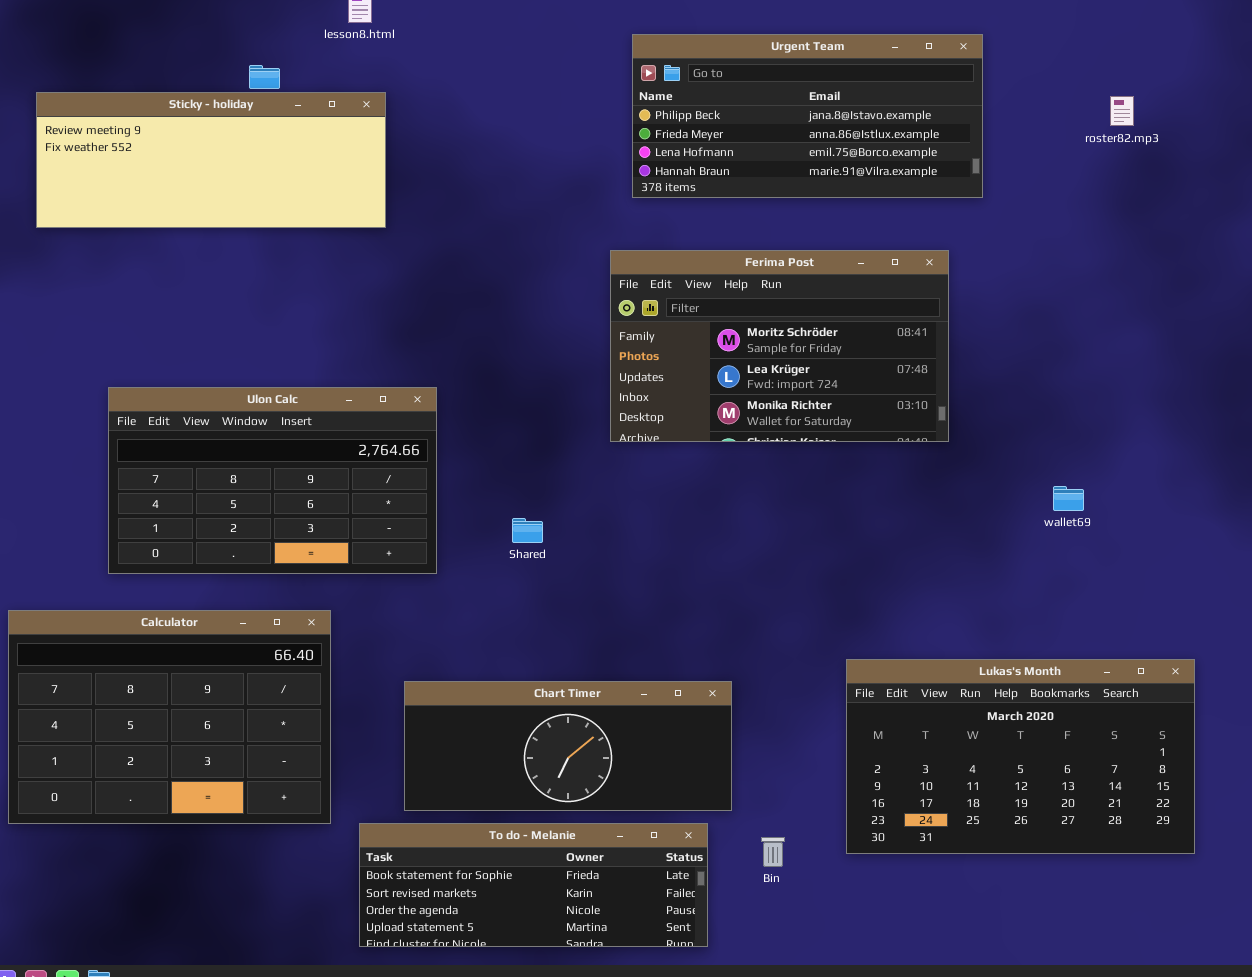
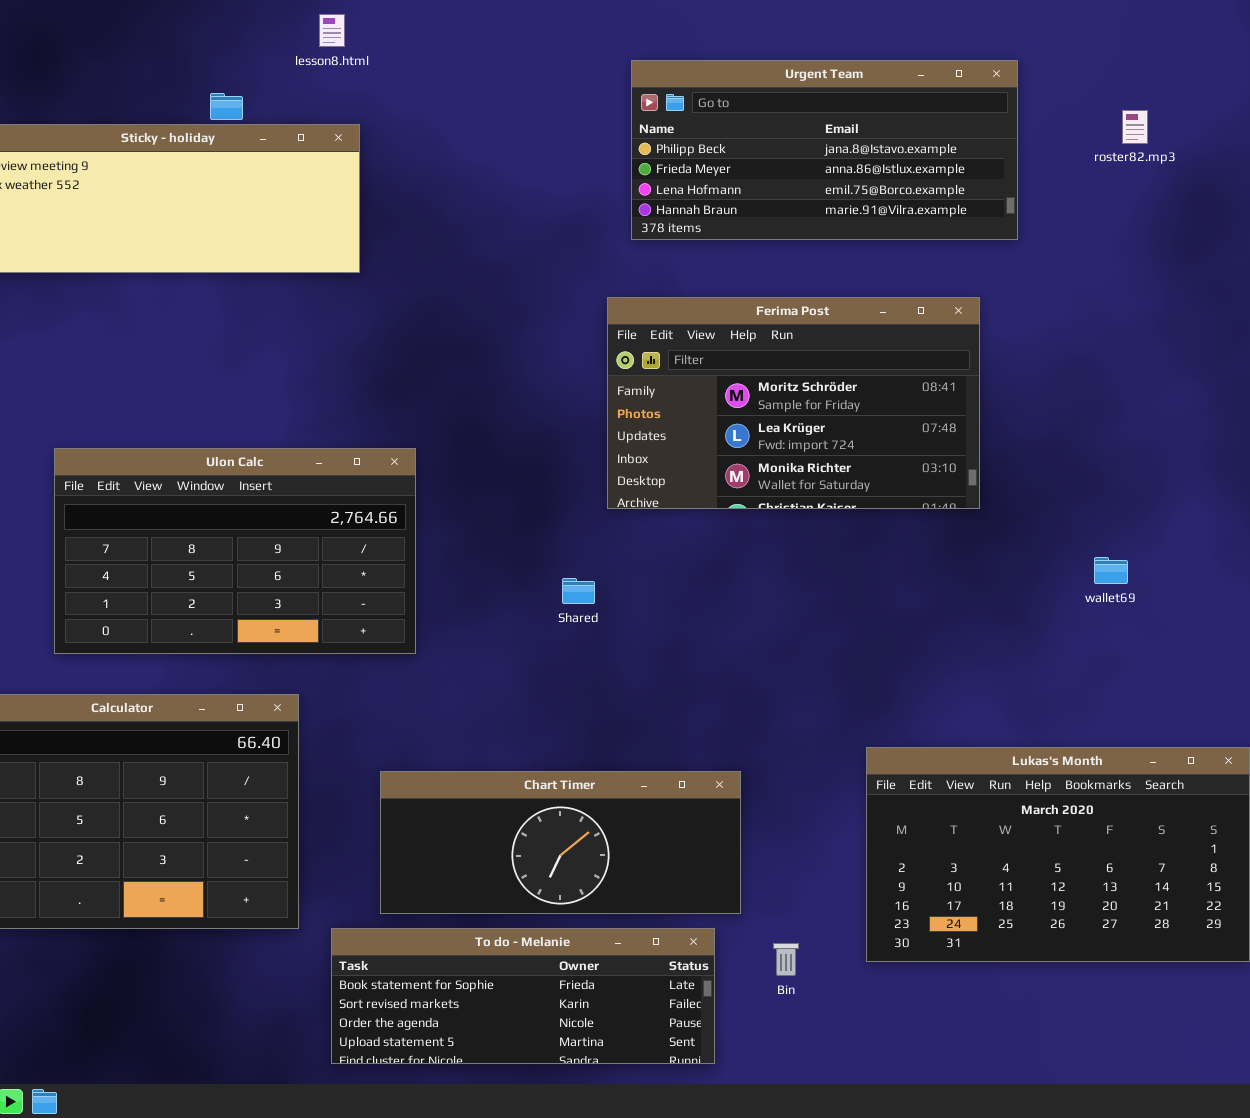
roster82.mp3: [1110,96,1134,126] -> [1122,110,1148,144], moved
Shared: [512,518,543,543] -> [562,578,595,604], moved

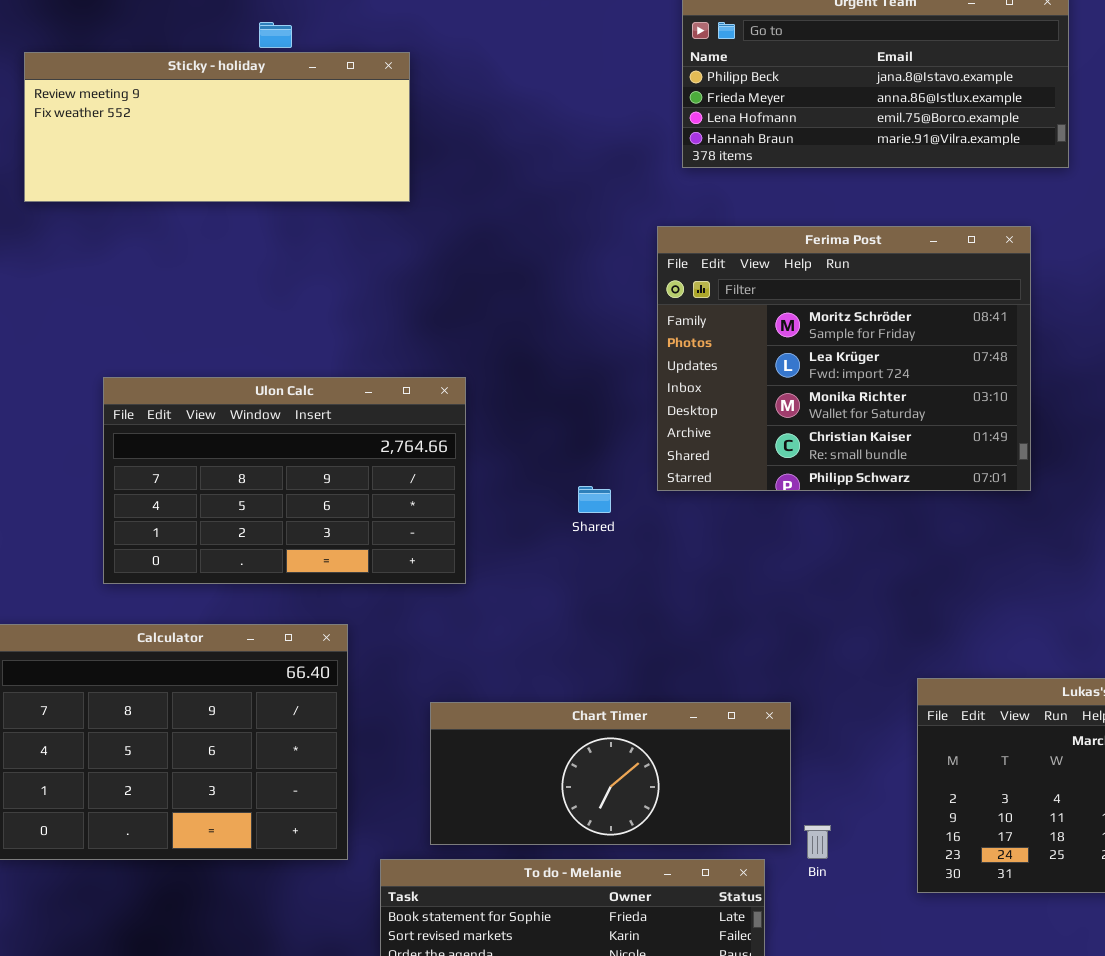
Ferima Post: [607,297,980,509] -> [657,226,1031,491], resized
Shared: [562,578,595,604] -> [578,486,611,513], moved
Bin: [773,943,799,976] -> [804,825,831,859], moved

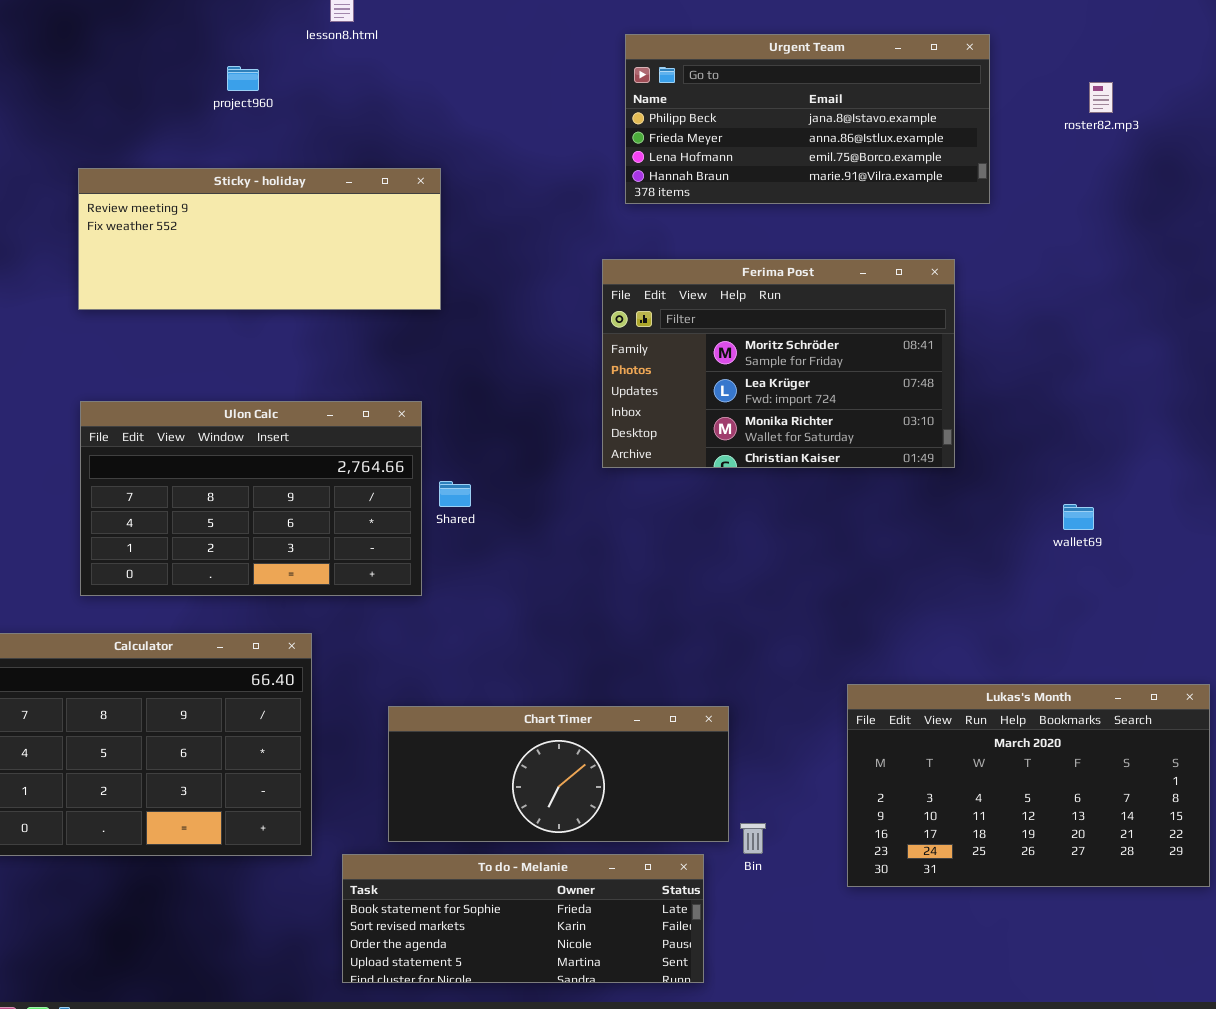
Sticky - holiday: [24,52,410,202] -> [78,168,441,310], moved
Ferima Post: [657,226,1031,491] -> [602,259,955,468], resized
Shared: [578,486,611,513] -> [439,481,471,507], moved

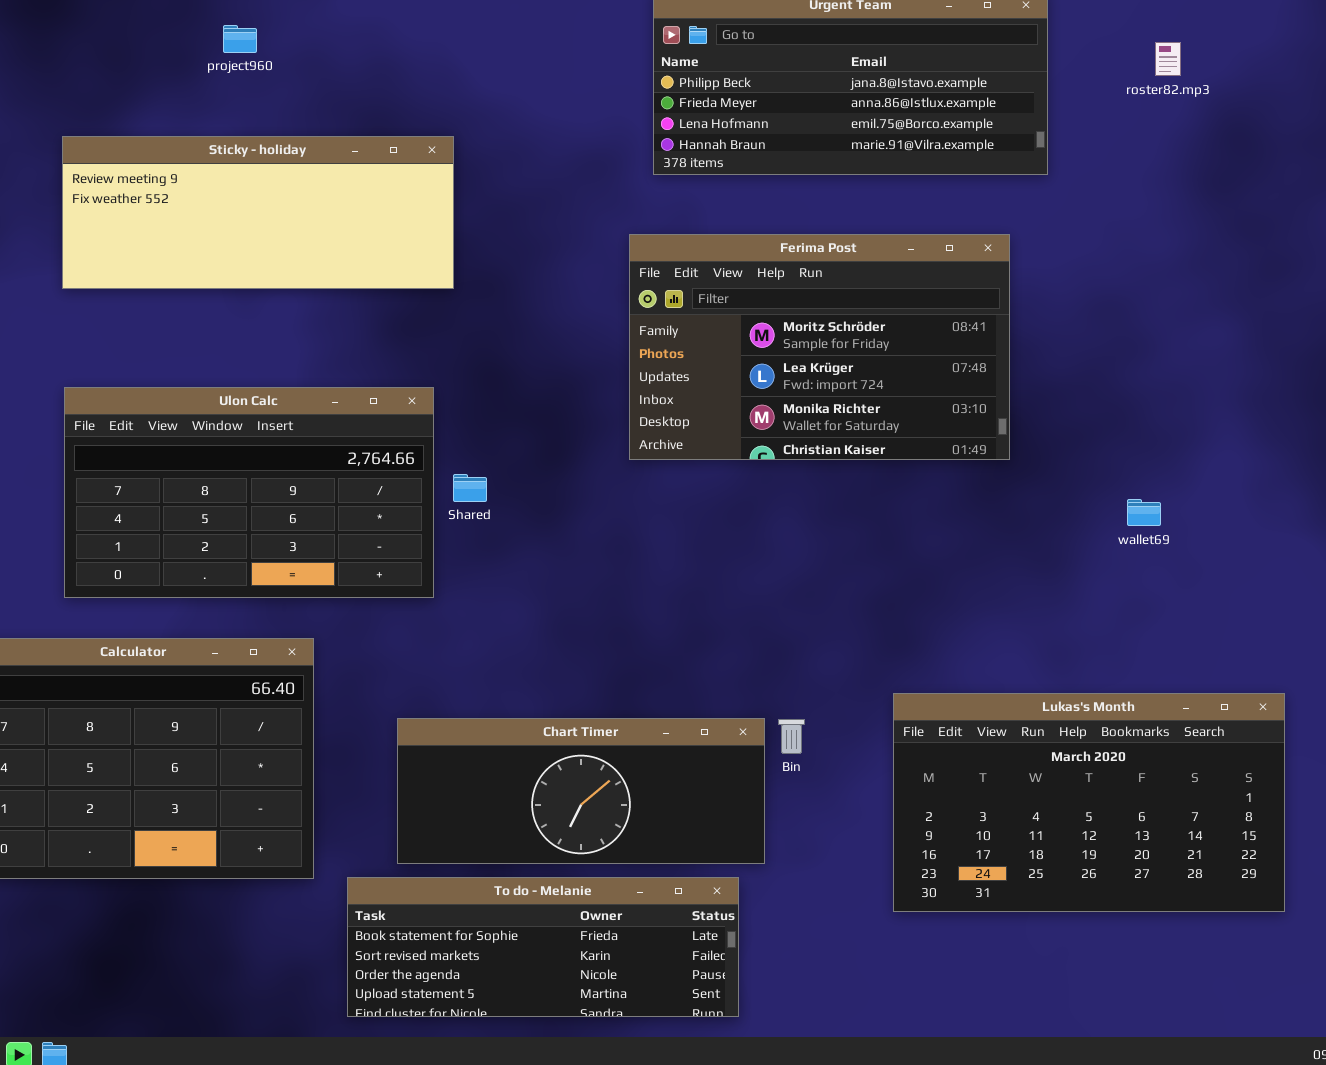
Bin: [740,823,766,854] -> [778,719,805,754], moved

